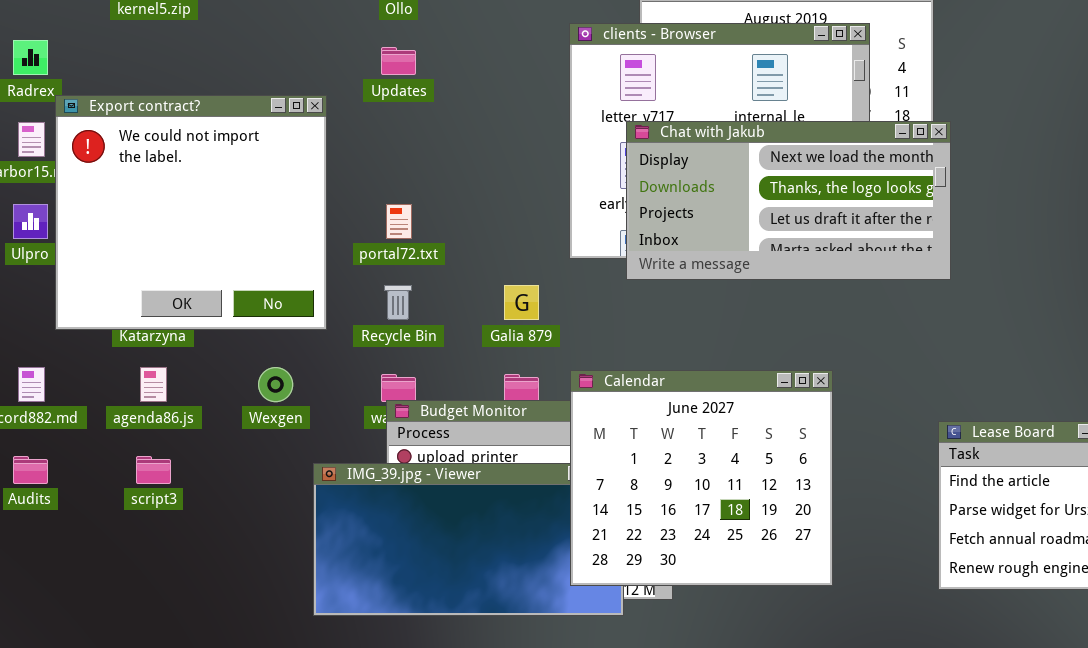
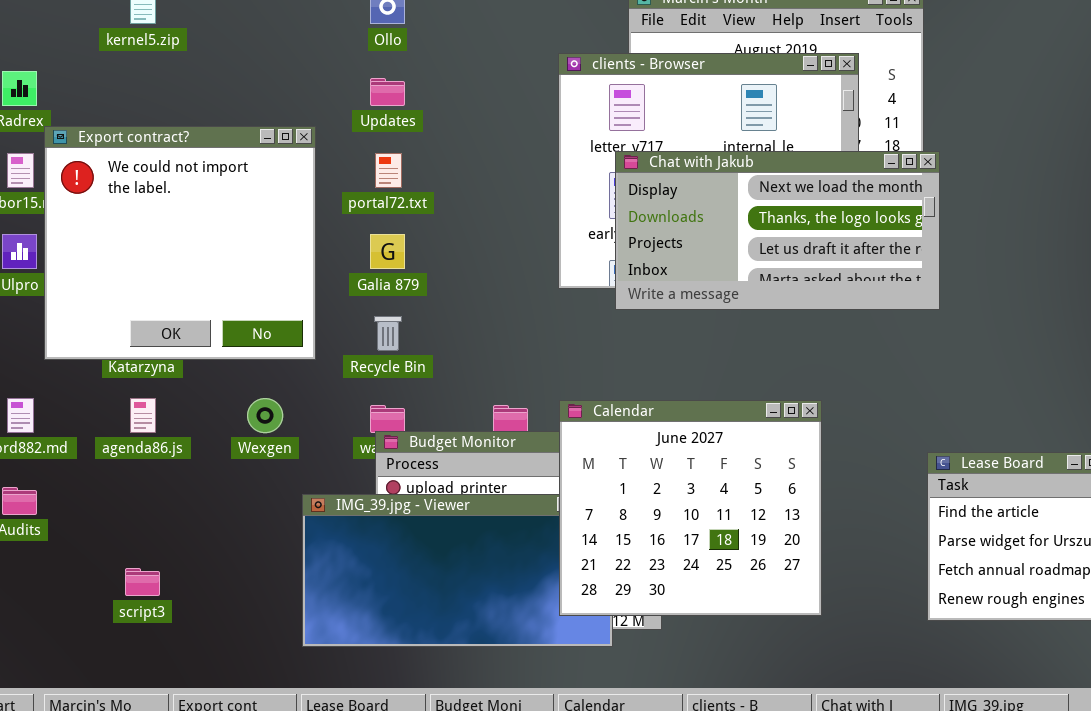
portal72.txt: [386,204,412,239] -> [375,153,402,188], moved
Galia 879: [504,285,539,320] -> [370,234,405,269], moved
script3: [136,456,171,484] -> [125,568,160,596], moved

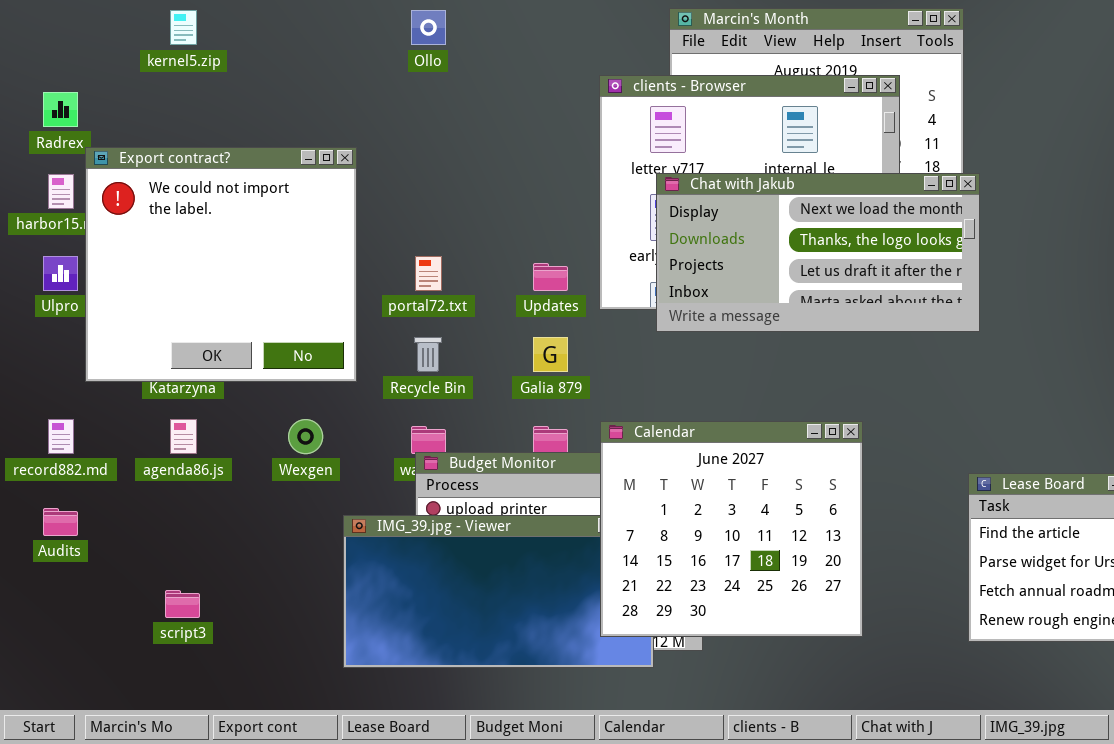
Updates: [370,78,405,106] -> [533,263,568,291], moved
portal72.txt: [375,153,402,188] -> [415,256,442,291], moved
Galia 879: [370,234,405,269] -> [533,337,568,372], moved

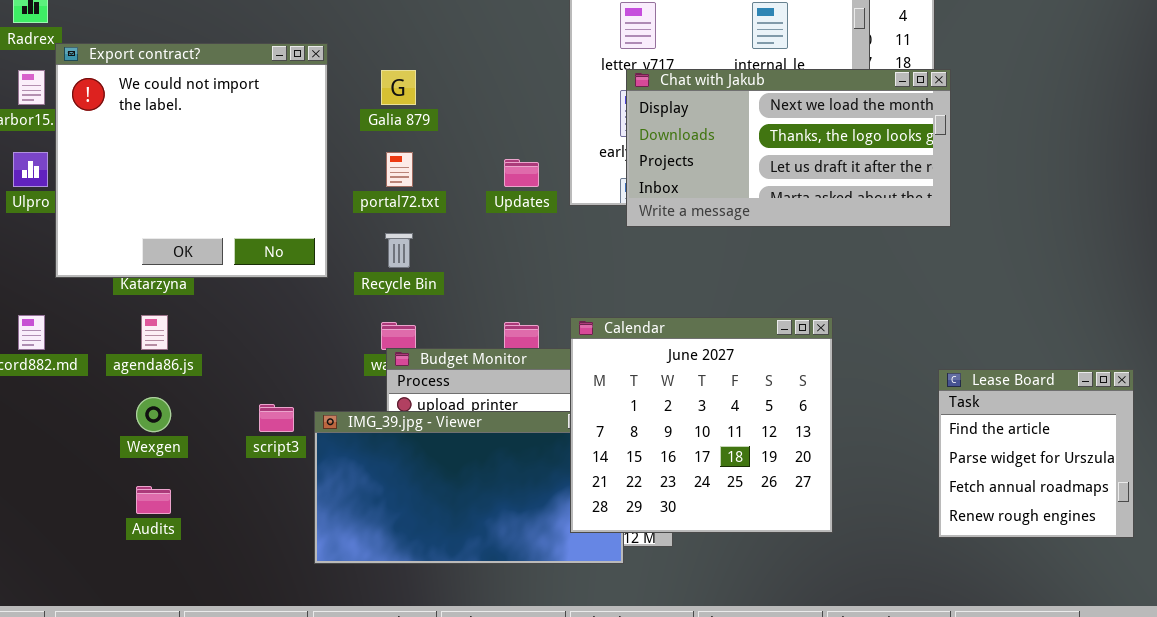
Galia 879: [533,337,568,372] -> [381,70,416,105], moved
Wexgen: [288,419,323,454] -> [136,397,171,432], moved
Audits: [43,508,78,536] -> [136,486,171,514], moved
script3: [165,590,200,618] -> [259,404,294,432], moved

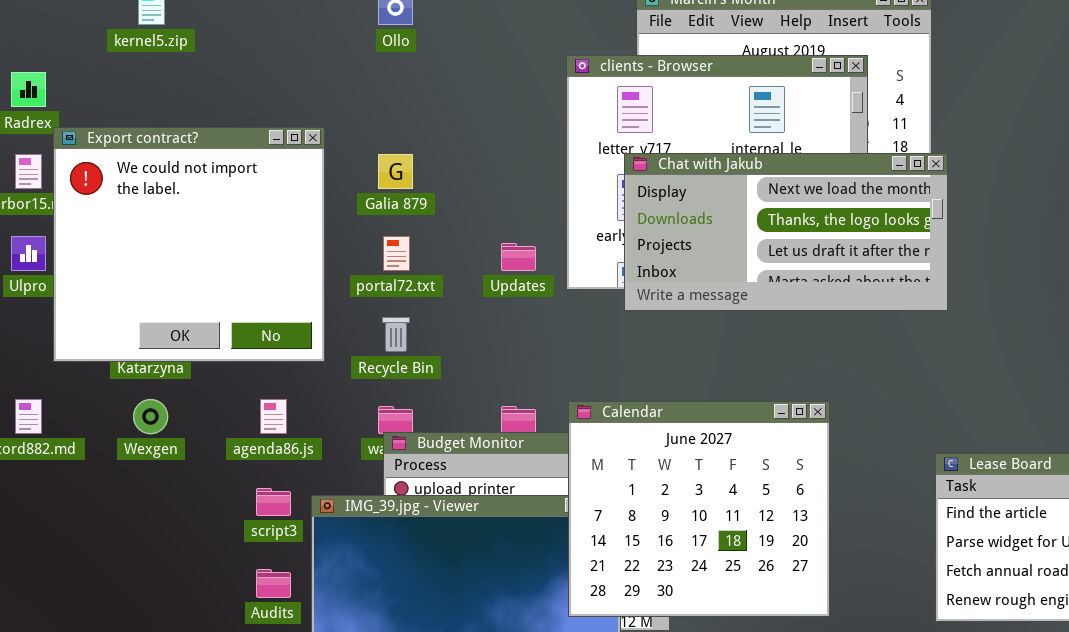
agenda86.js: [141,315,168,350] -> [260,399,287,434], moved
Wexgen: [136,397,171,432] -> [133,399,168,434], moved
Audits: [136,486,171,514] -> [256,569,291,598], moved

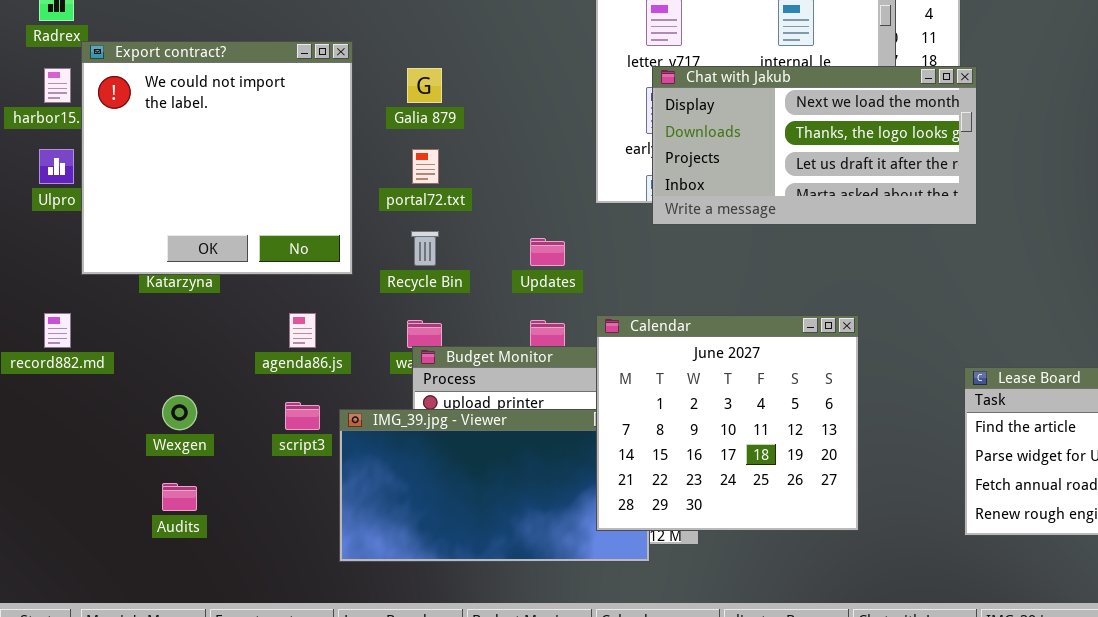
Updates: [501,243,536,271] -> [530,238,565,266], moved
Wexgen: [133,399,168,434] -> [162,395,197,430], moved
Audits: [256,569,291,598] -> [162,483,197,511], moved

